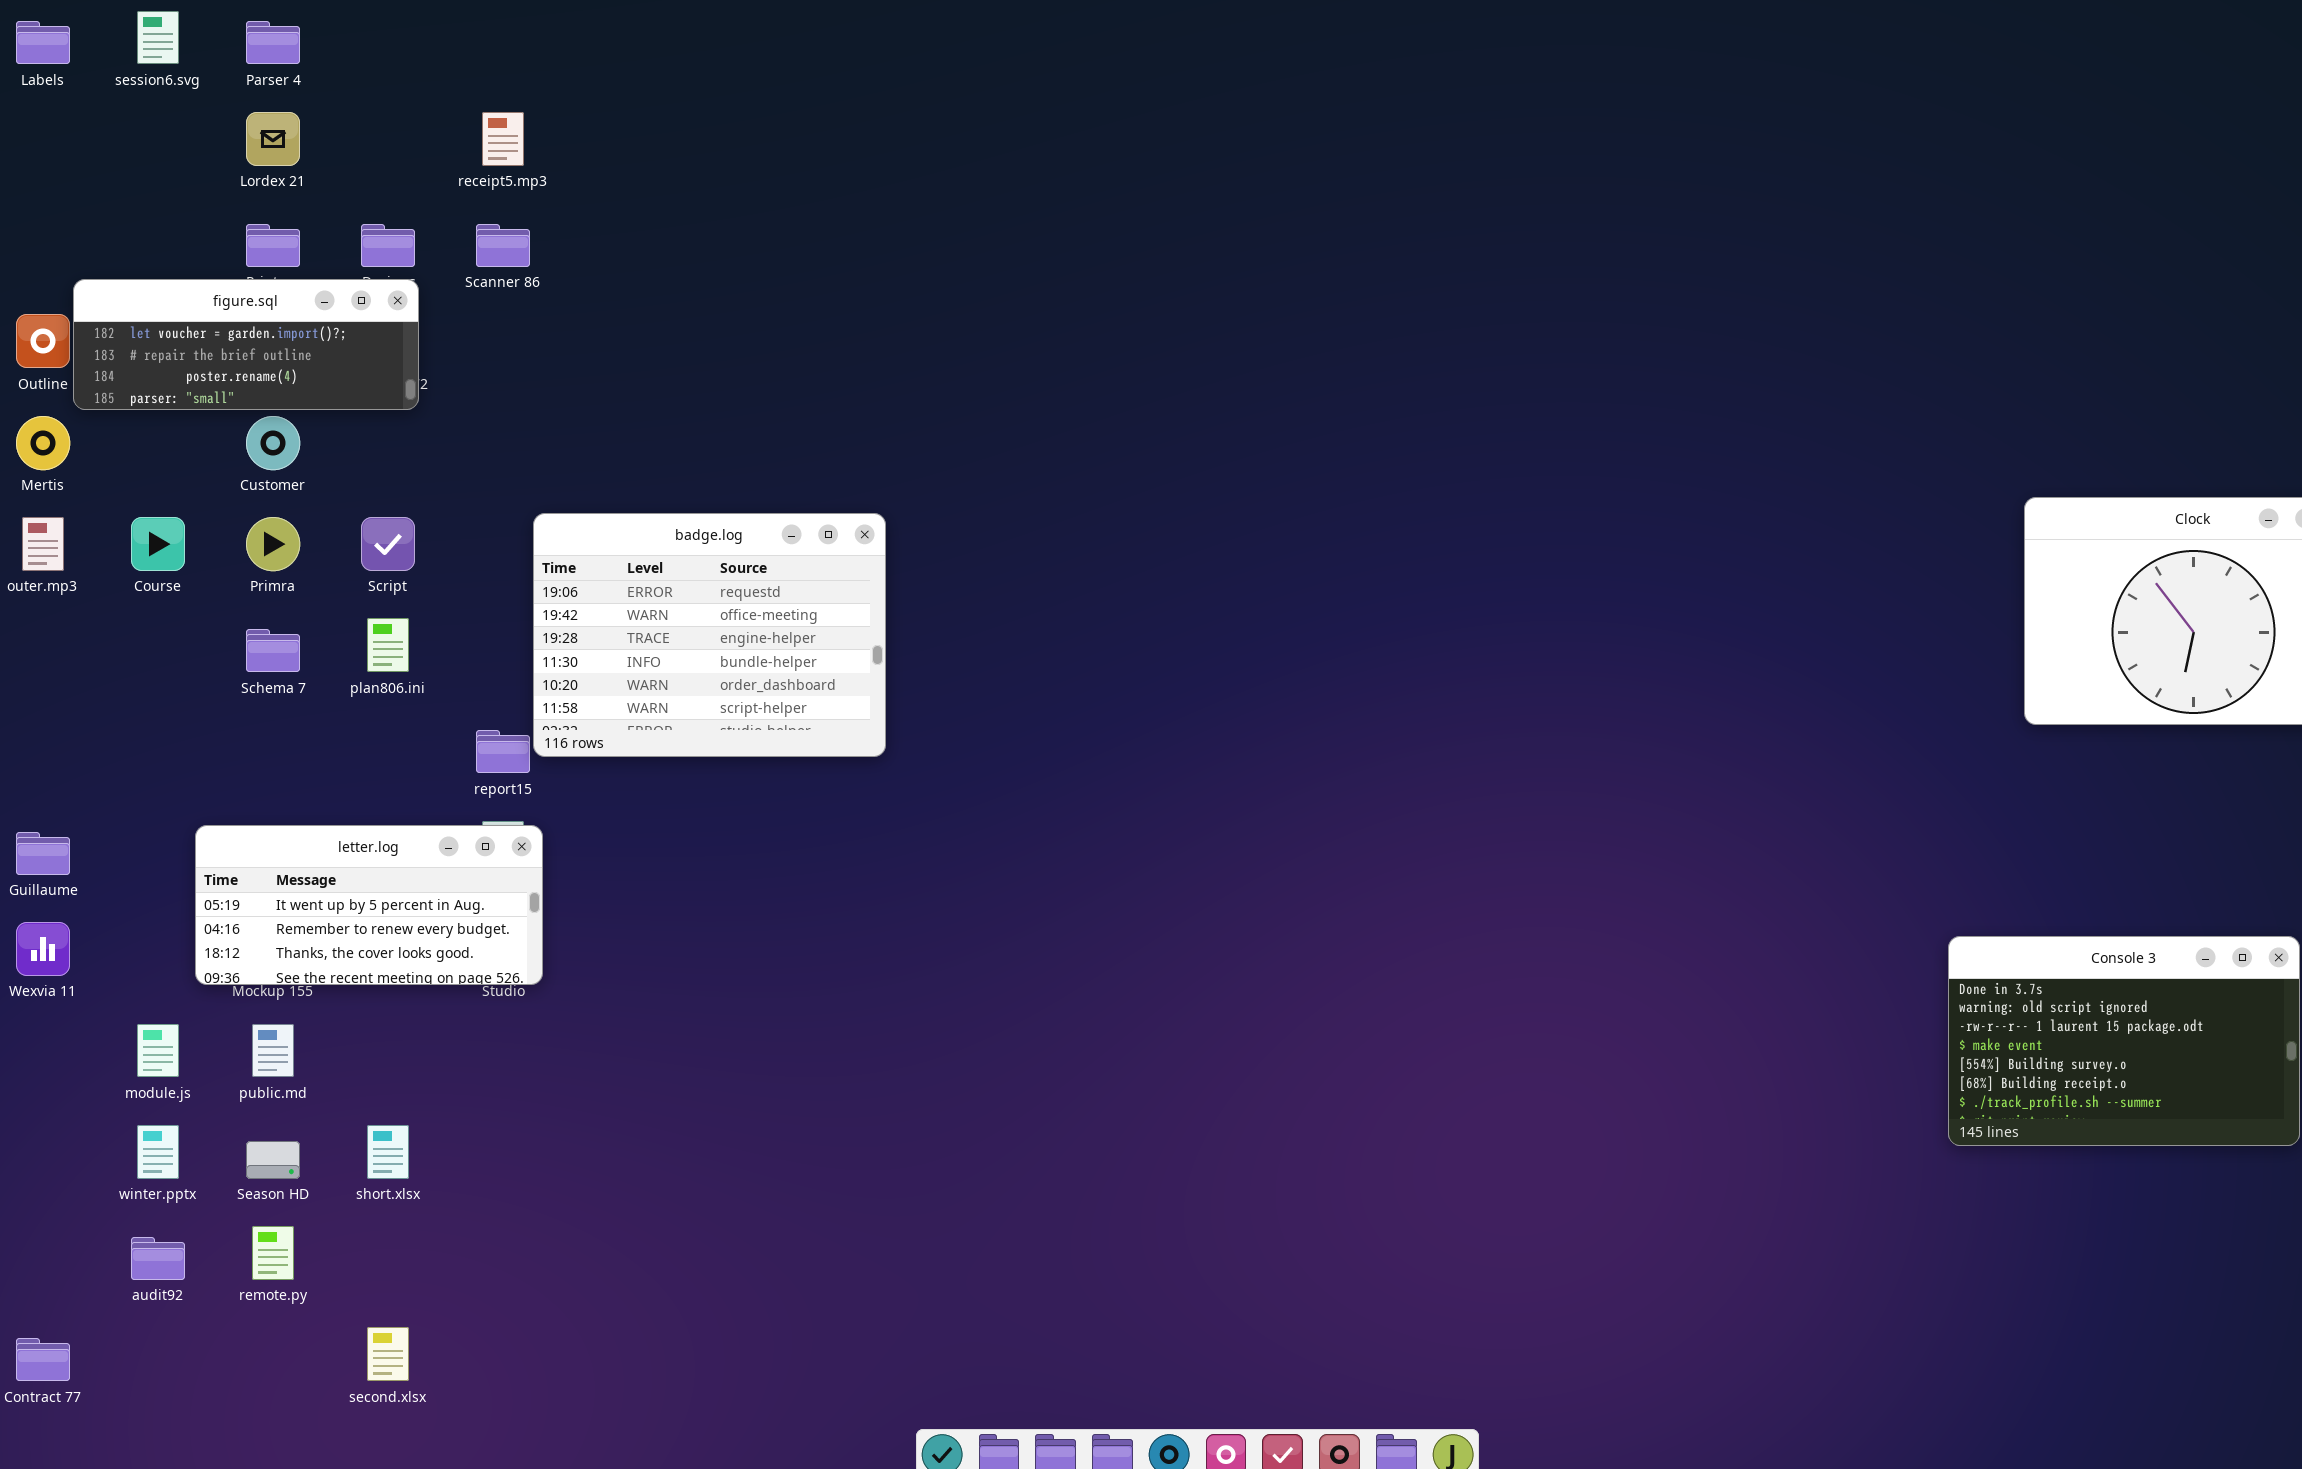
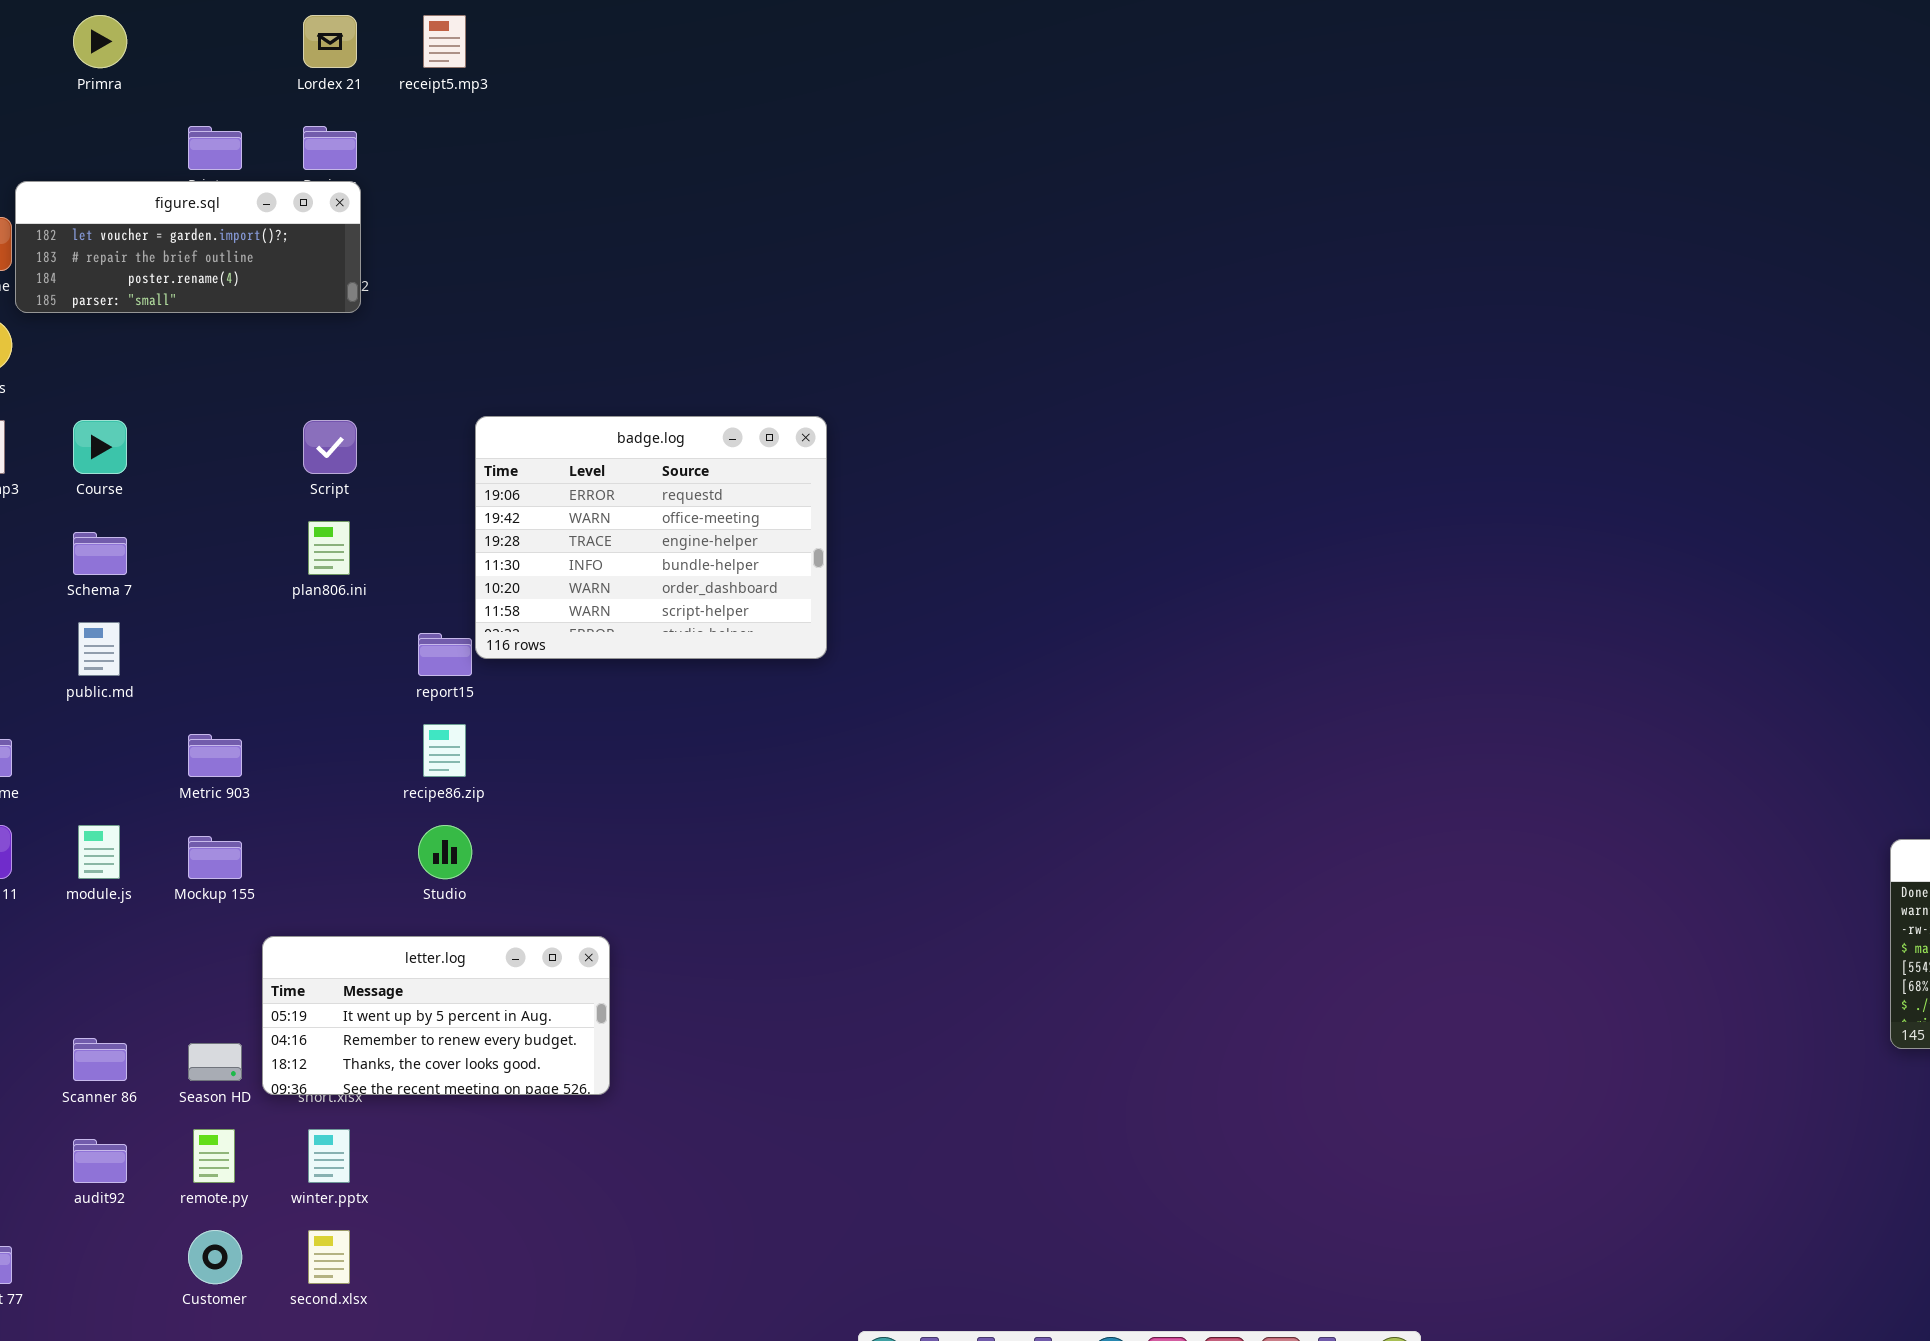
Lordex 21: [246,112,300,166] -> [303,15,357,68], moved
Scanner 86: [476,224,530,267] -> [73,1038,127,1081], moved
Customer: [246,416,300,470] -> [188,1230,242,1284], moved
Primra: [246,517,300,571] -> [73,15,127,68], moved
Schema 7: [246,629,300,672] -> [73,532,127,575], moved
letter.log: [195,825,543,985] -> [262,936,610,1095], moved
module.js: [137,1024,179,1077] -> [78,825,120,879], moved
public.md: [252,1024,294,1077] -> [78,622,120,676], moved
winter.pptx: [137,1125,179,1179] -> [308,1129,350,1183], moved

